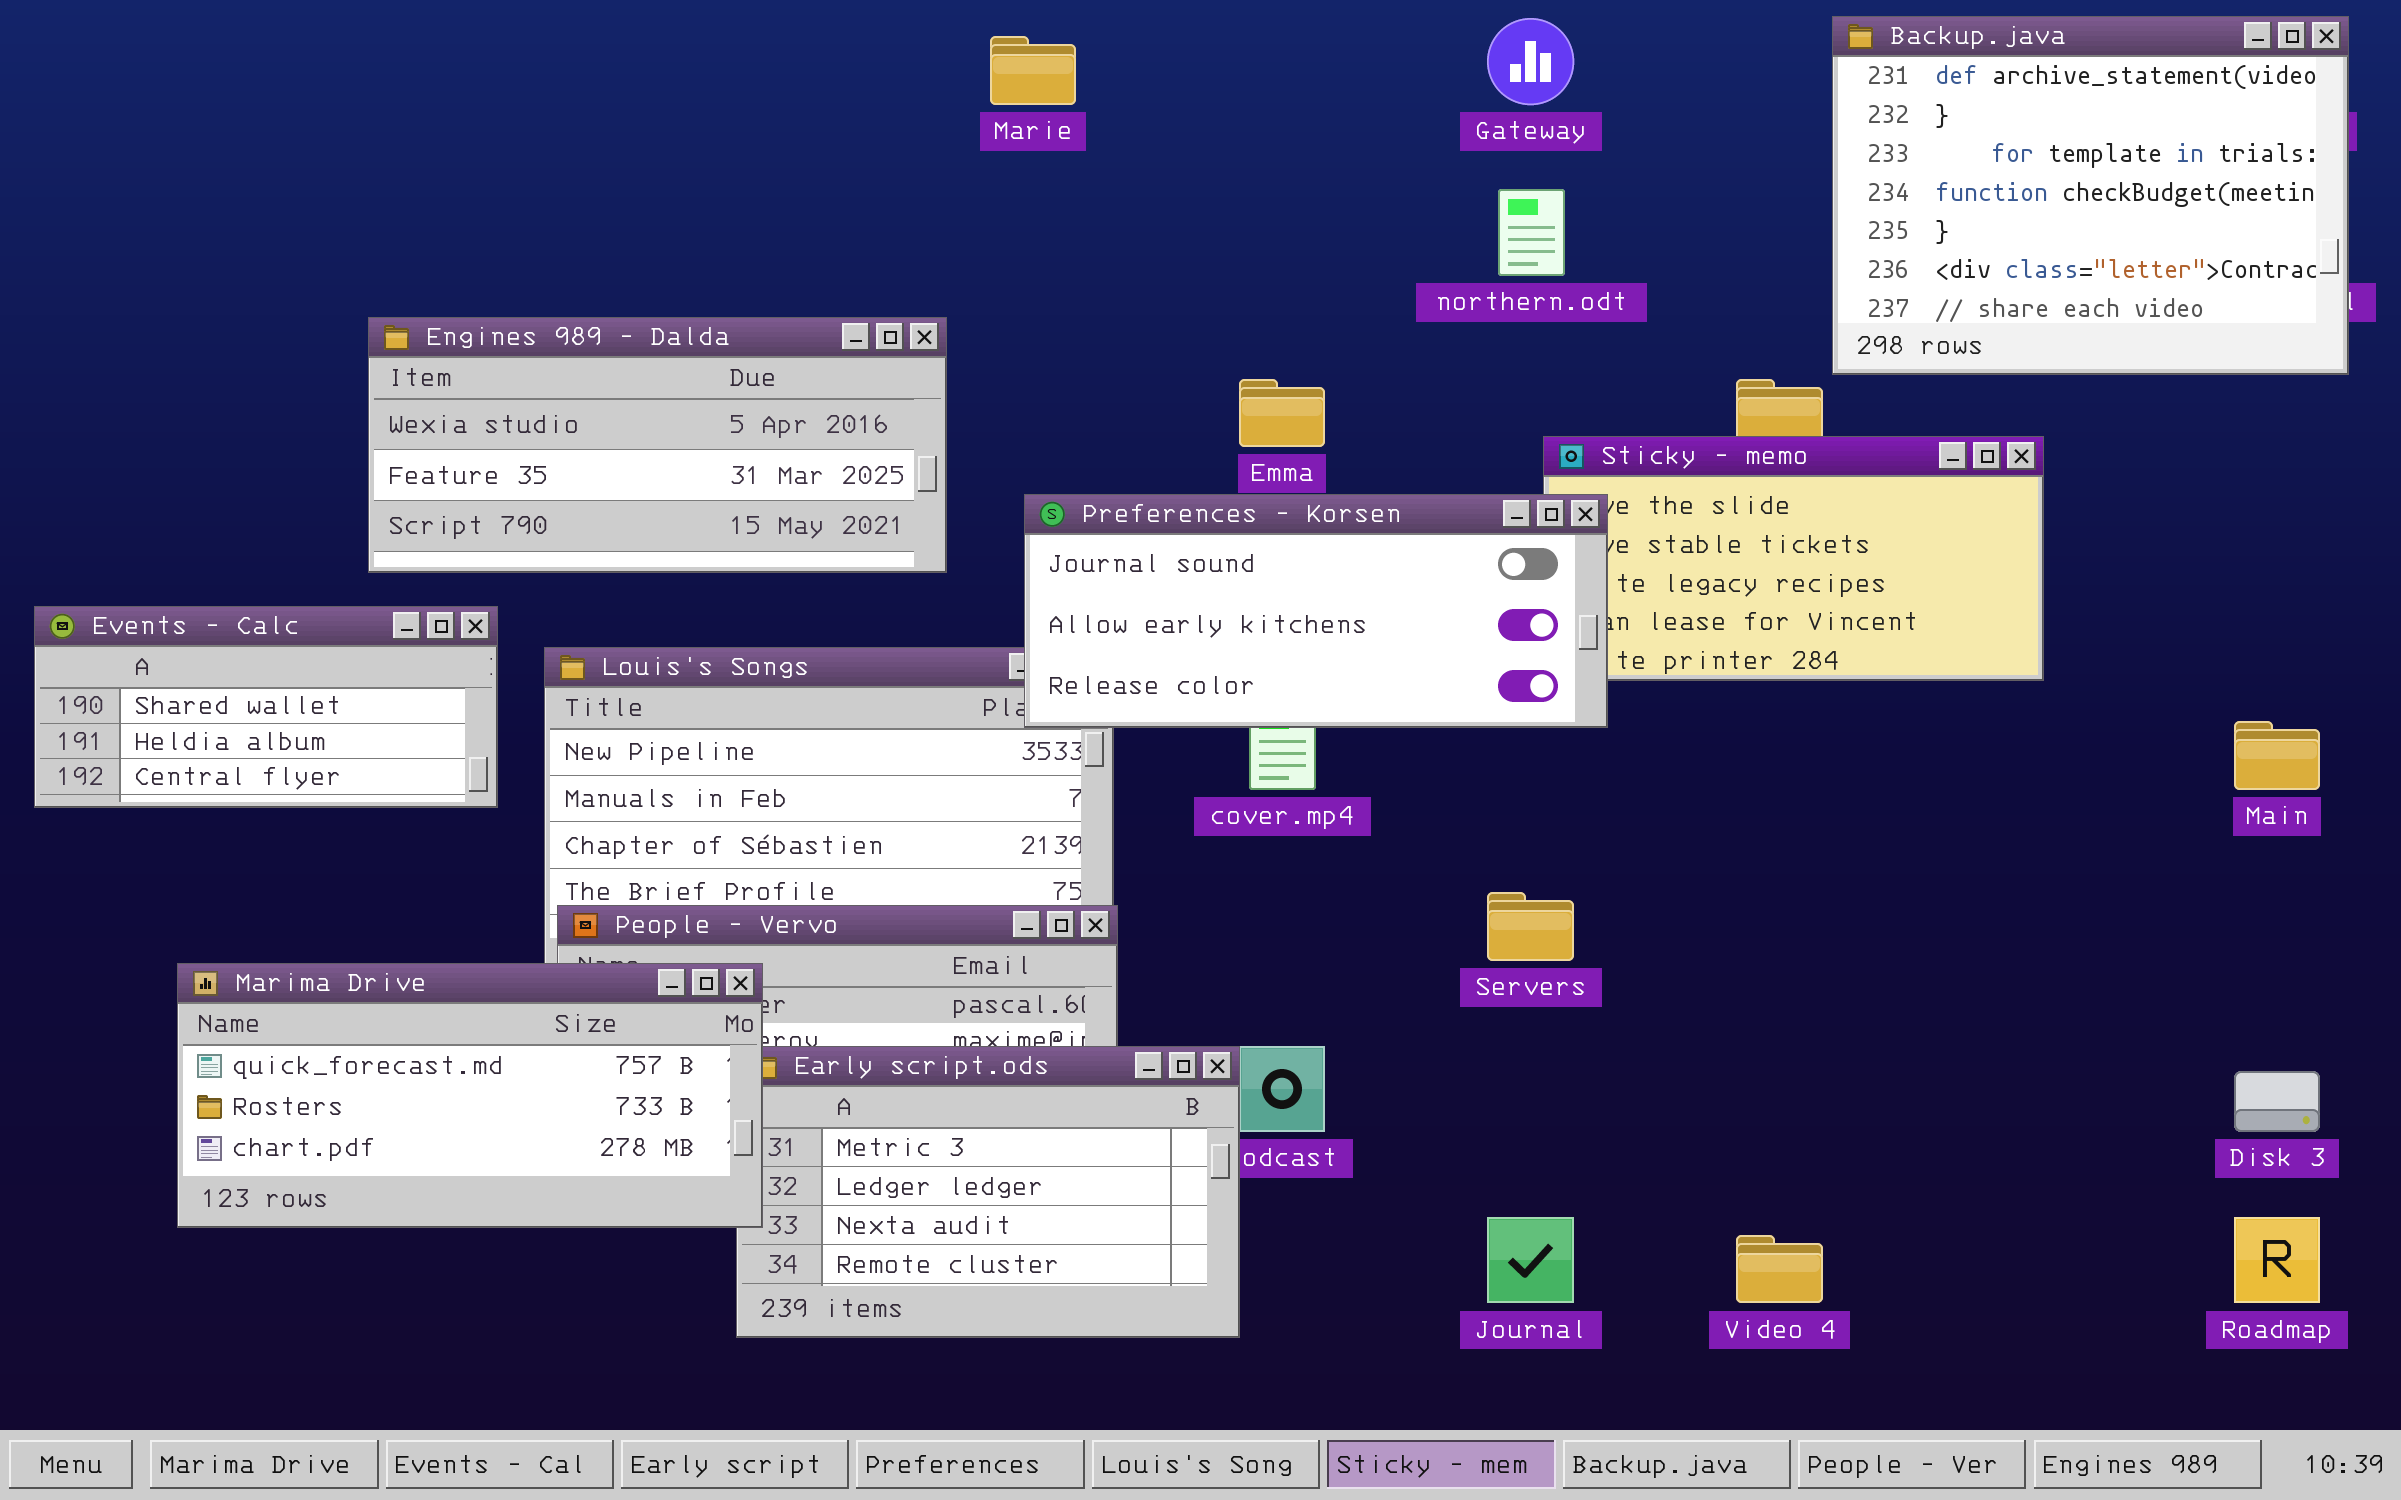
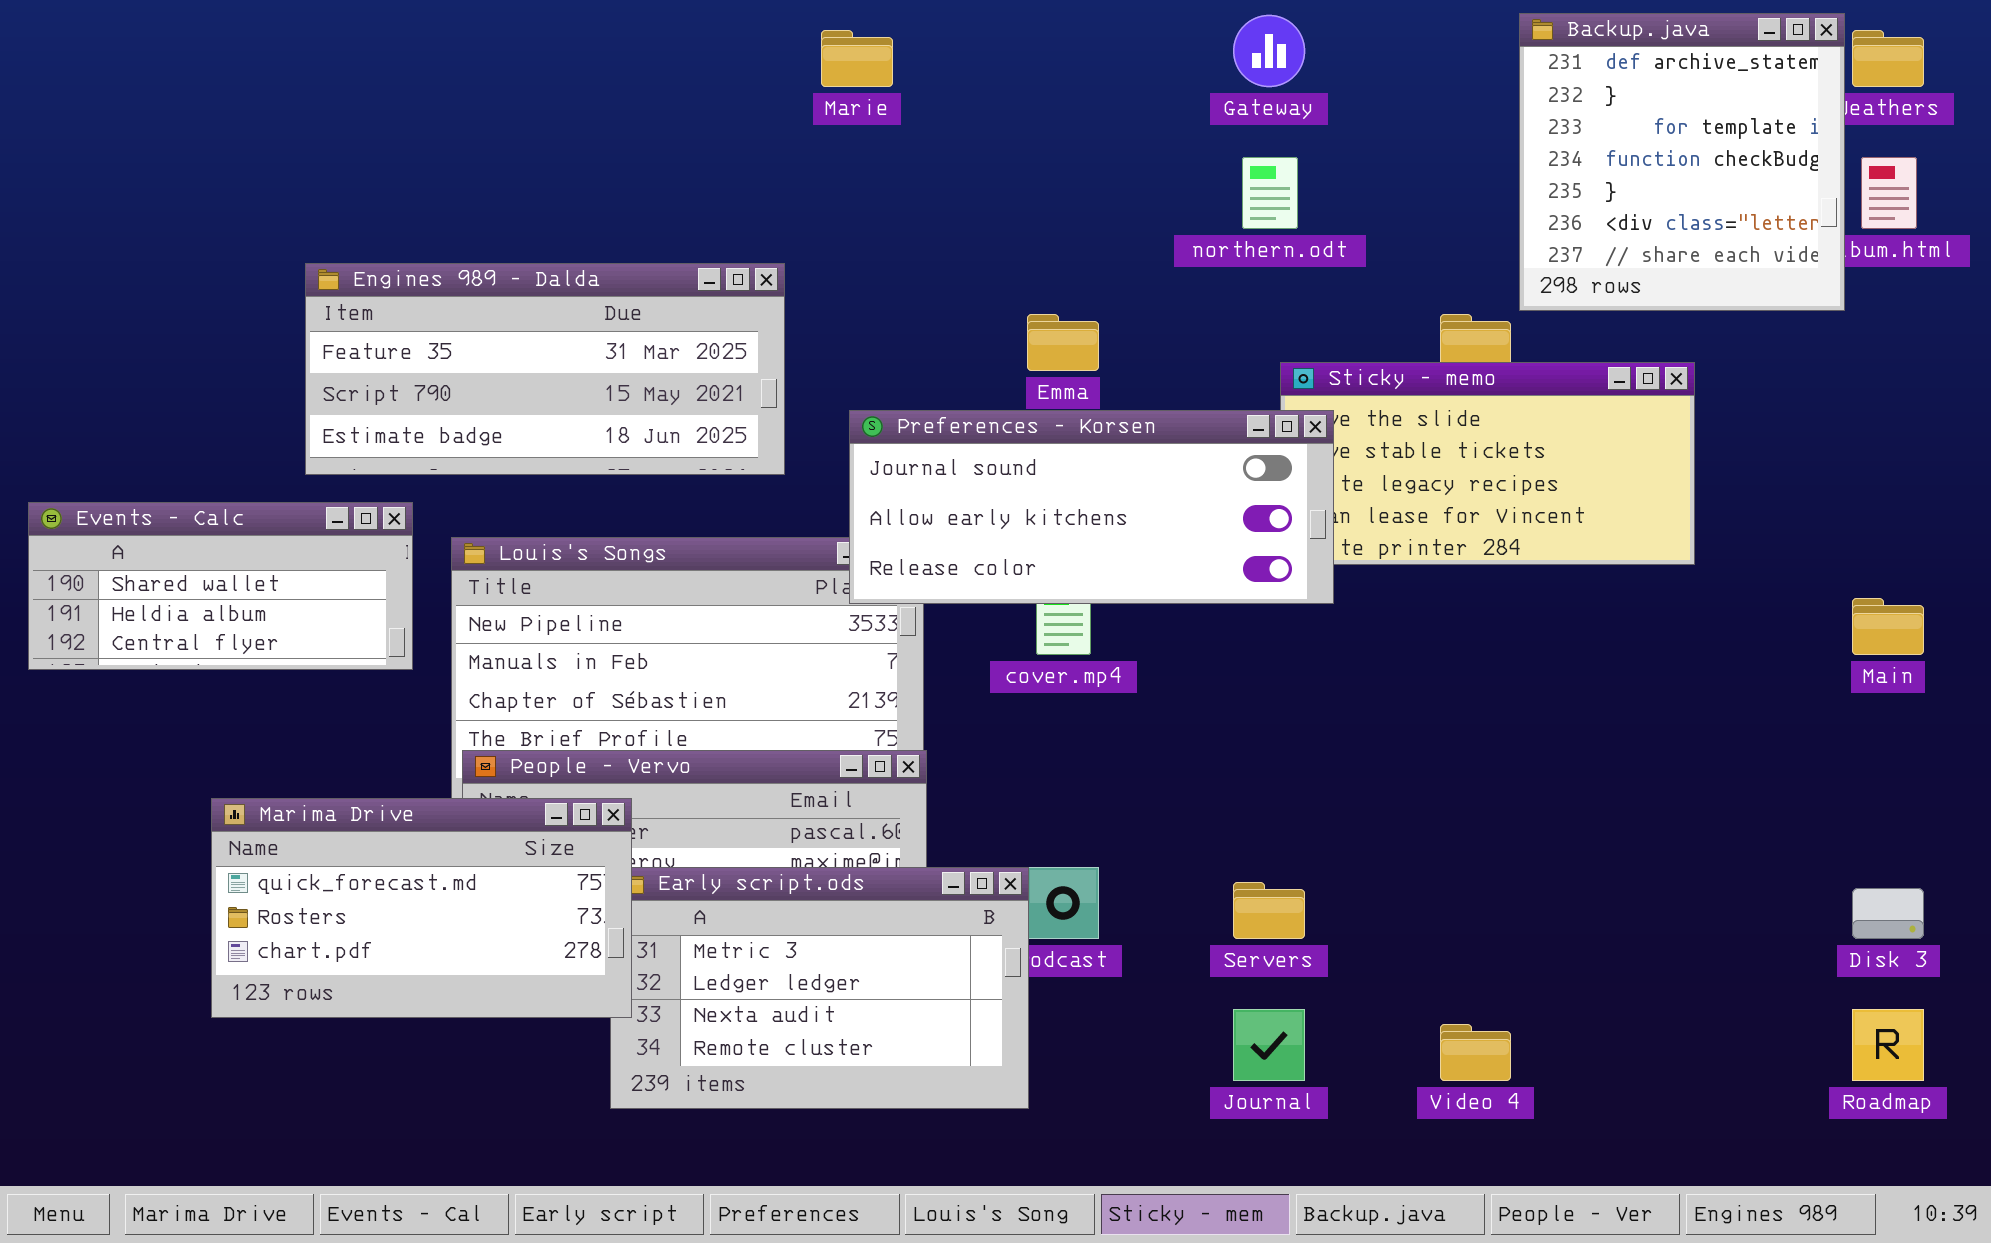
Backup.java: [1832,16,2349,375] -> [1519,13,1845,311], resized
Engines 989 - Dalda: [368,317,947,573] -> [305,263,785,475], scrolled down 1 row
Servers: [1487,892,1574,961] -> [1233,882,1305,939], moved
Marima Drive: [177,963,763,1228] -> [211,798,632,1018], resized

